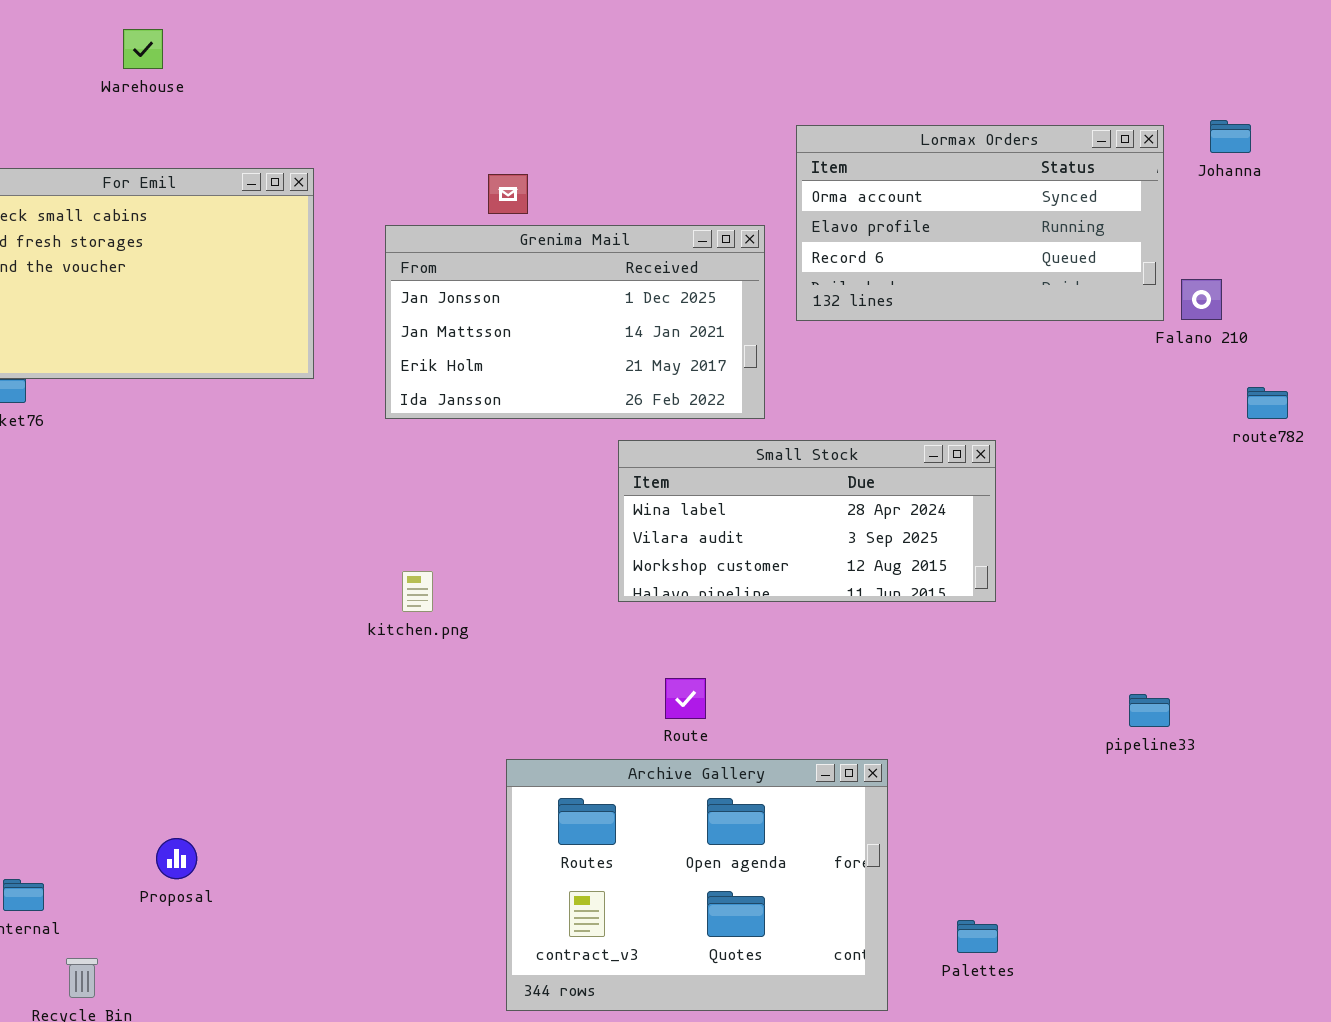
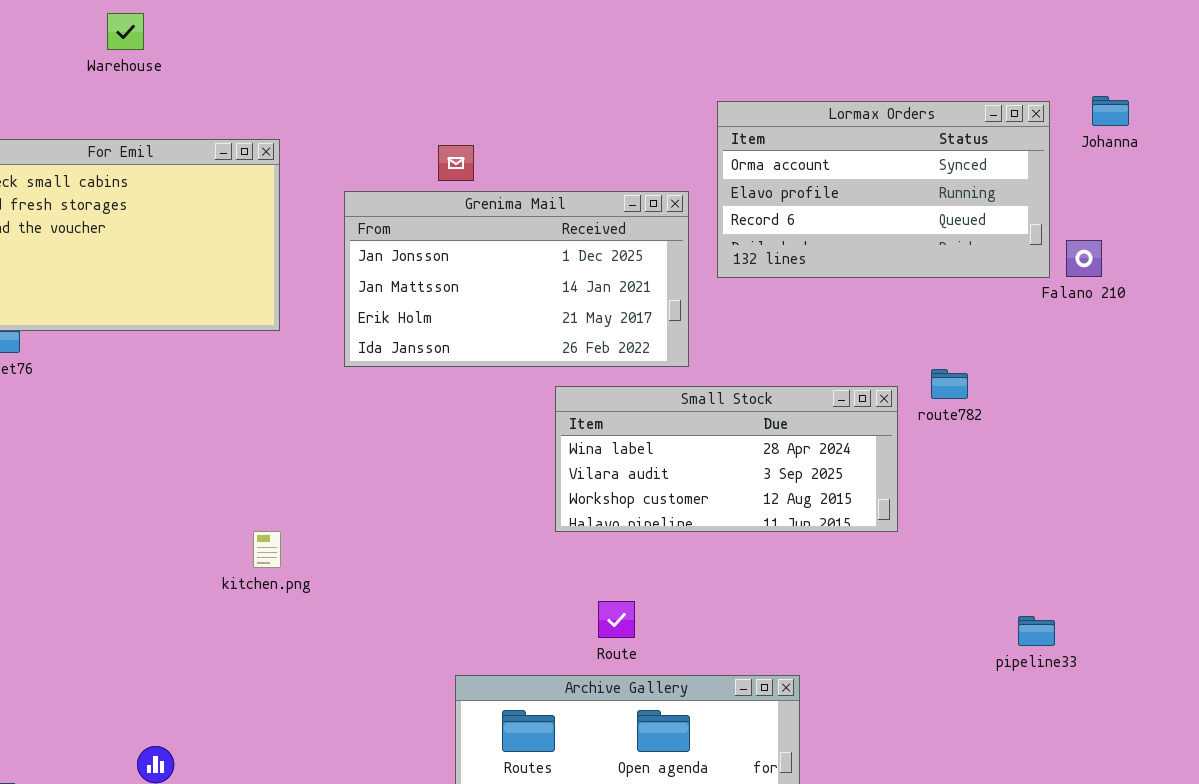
route782: [1247,387,1288,419] -> [931,369,968,399], moved
kitchen.png: [402,571,433,612] -> [253,531,281,568], moved

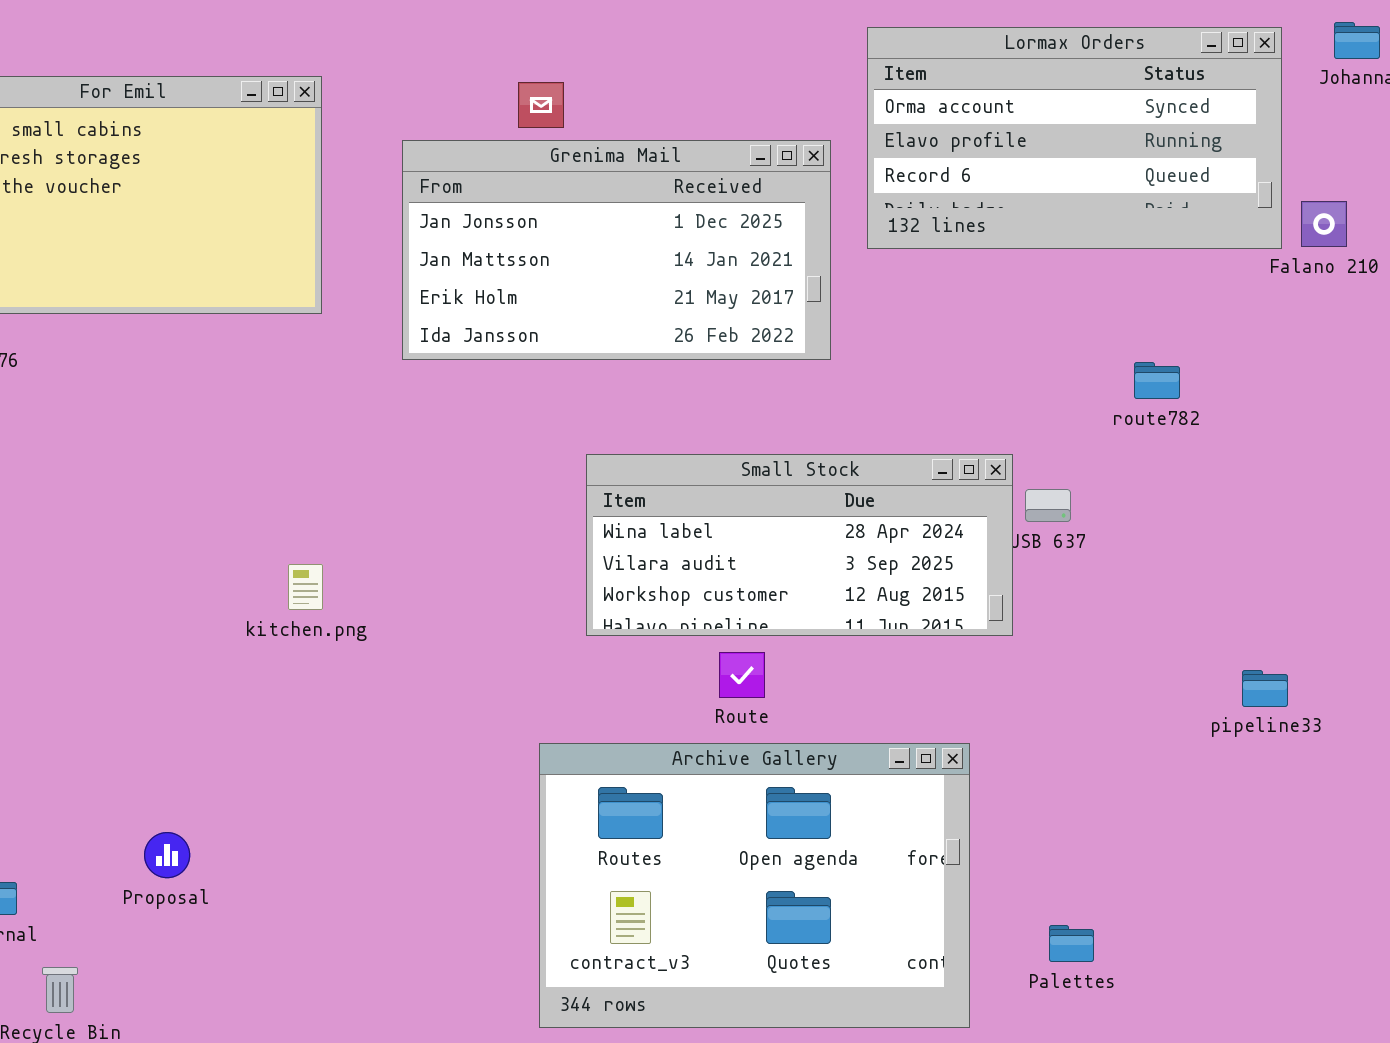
Small Stock: [555,386,898,532] -> [586,454,1013,636], moved

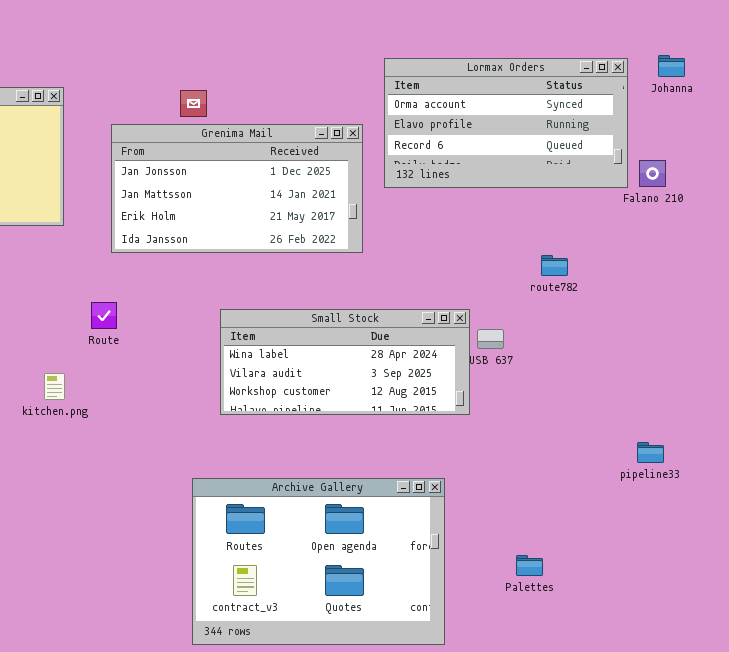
Route: [719,652,765,698] -> [91,302,117,329], moved
pipeline33: [1242,670,1288,707] -> [637,442,664,463], moved
Palettes: [1049,925,1094,962] -> [516,555,543,576], moved

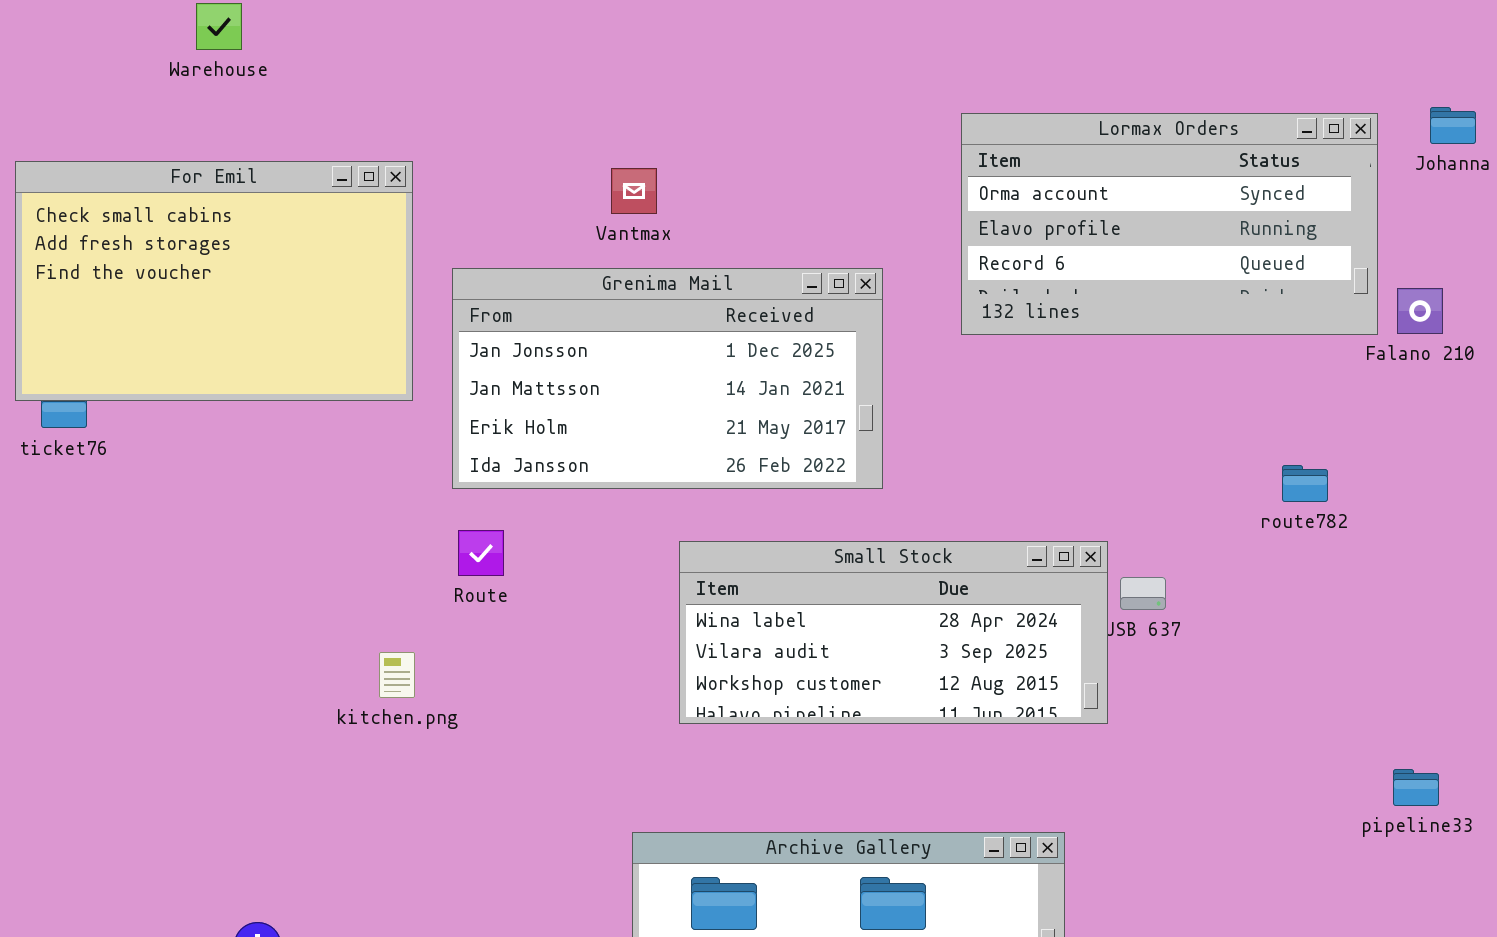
Grenima Mail: [111,124,363,253] -> [452,268,883,489], moved
route782: [541,255,568,276] -> [1282,465,1328,502], moved

